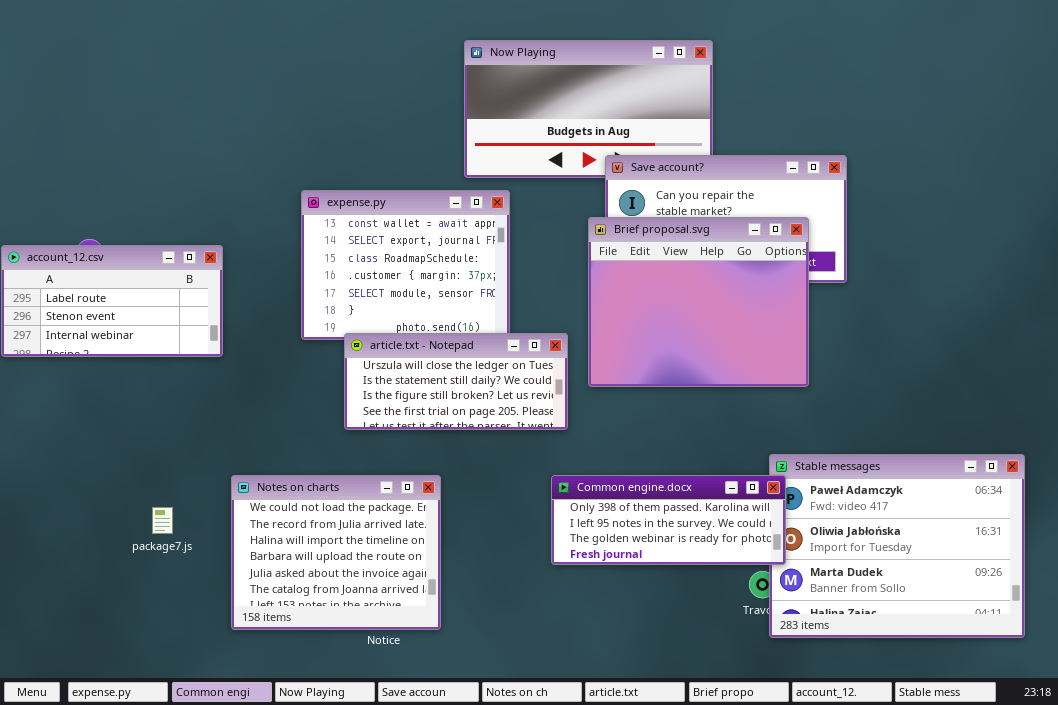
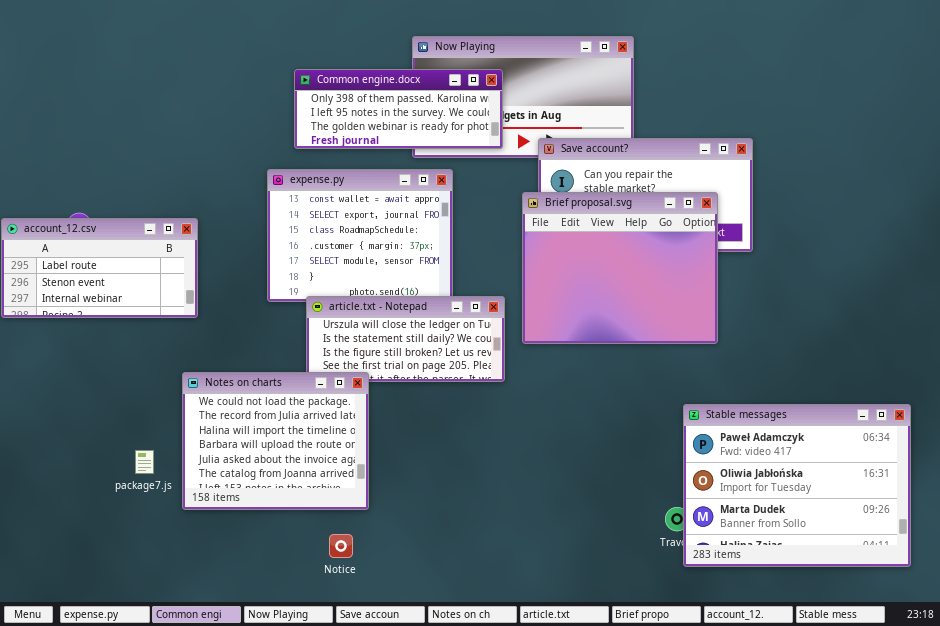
Notes on charts: [231,475,441,630] -> [182,372,369,510], moved
Common engine.docx: [551,475,786,565] -> [294,69,503,149], moved

